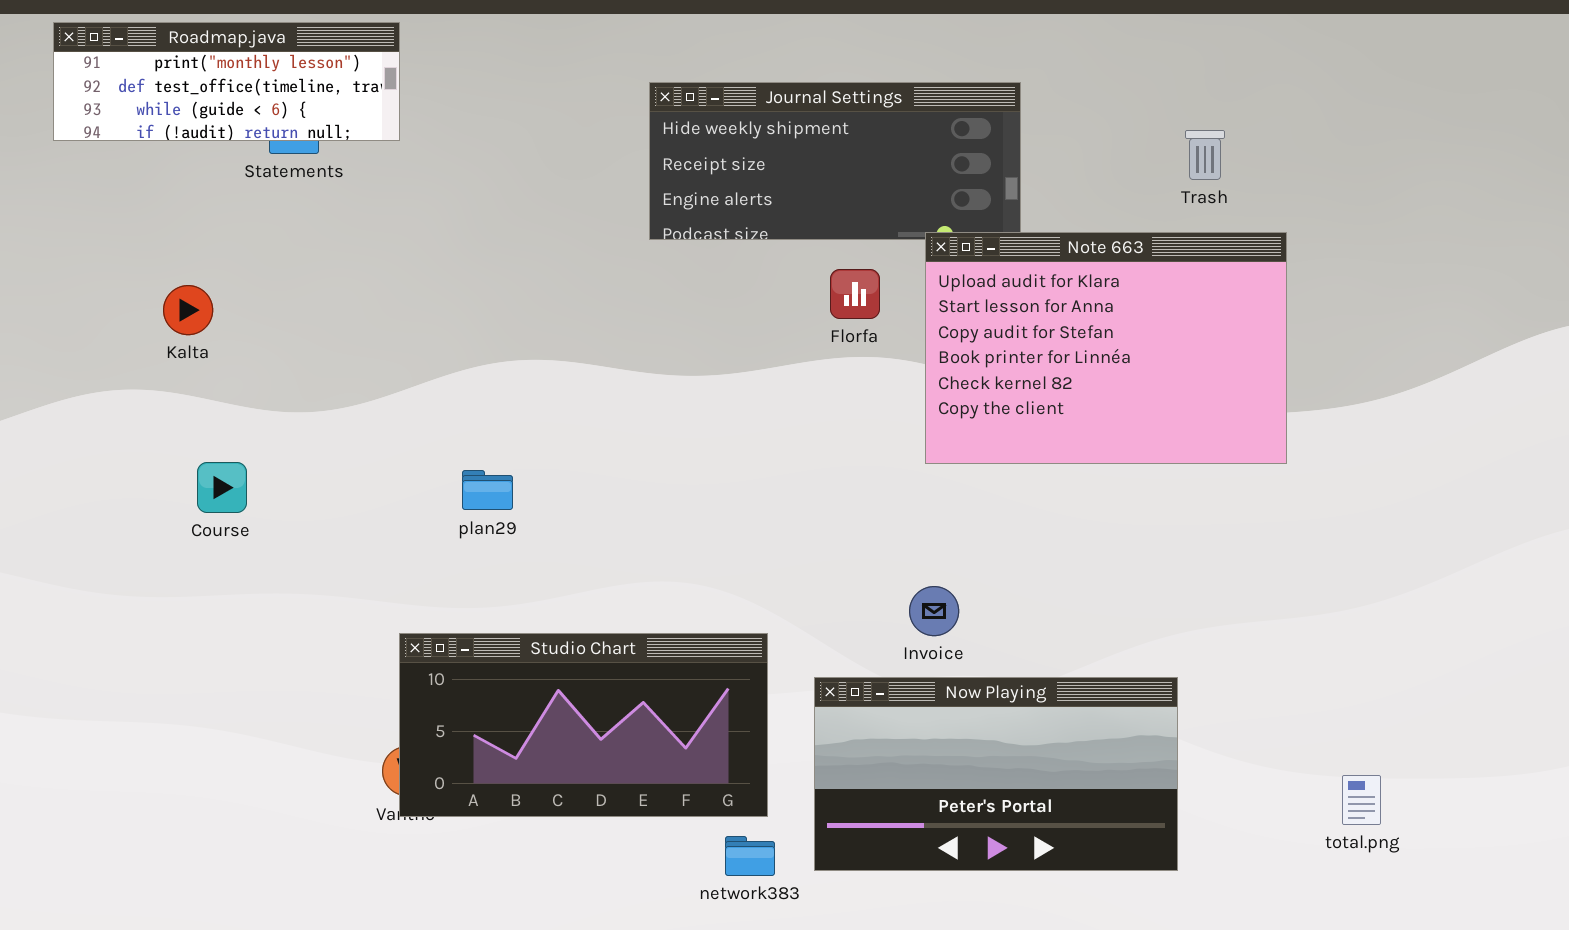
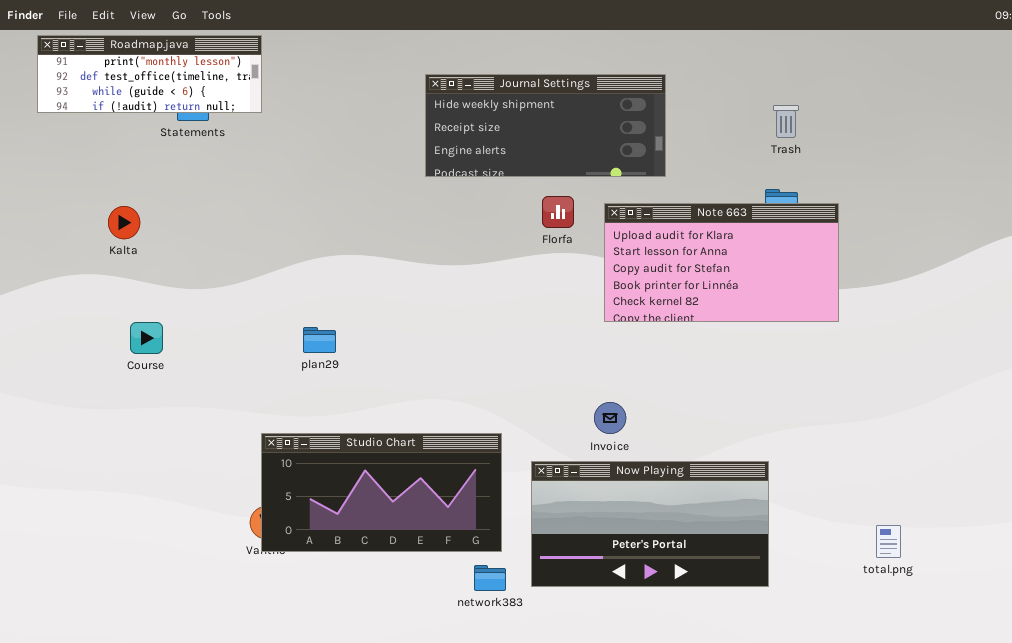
Note 663: [925,232,1287,464] -> [604,203,839,322], resized

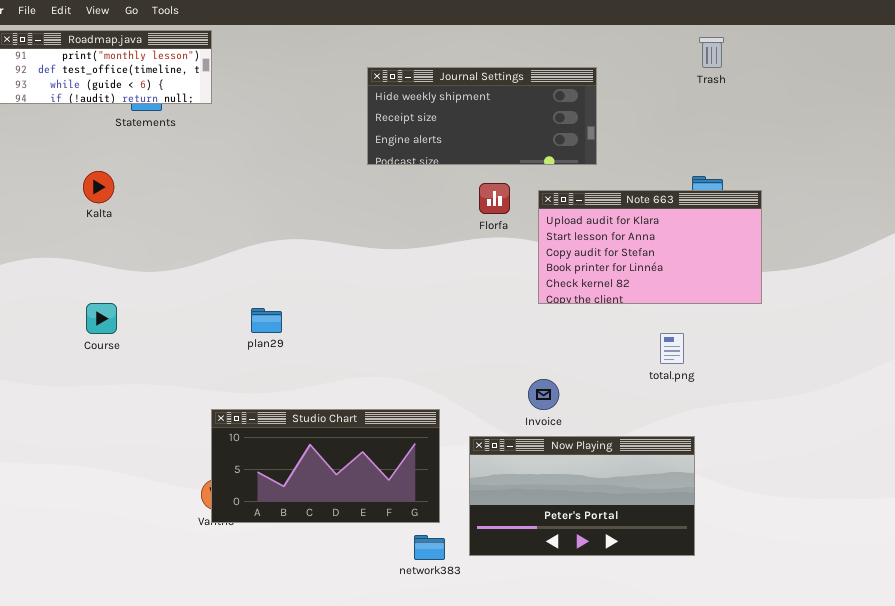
Trash: [773,105,799,138] -> [699,37,724,68], moved
Kalta: [108,206,140,239] -> [83,171,114,203], moved
total.png: [876,525,901,558] -> [660,333,684,364], moved

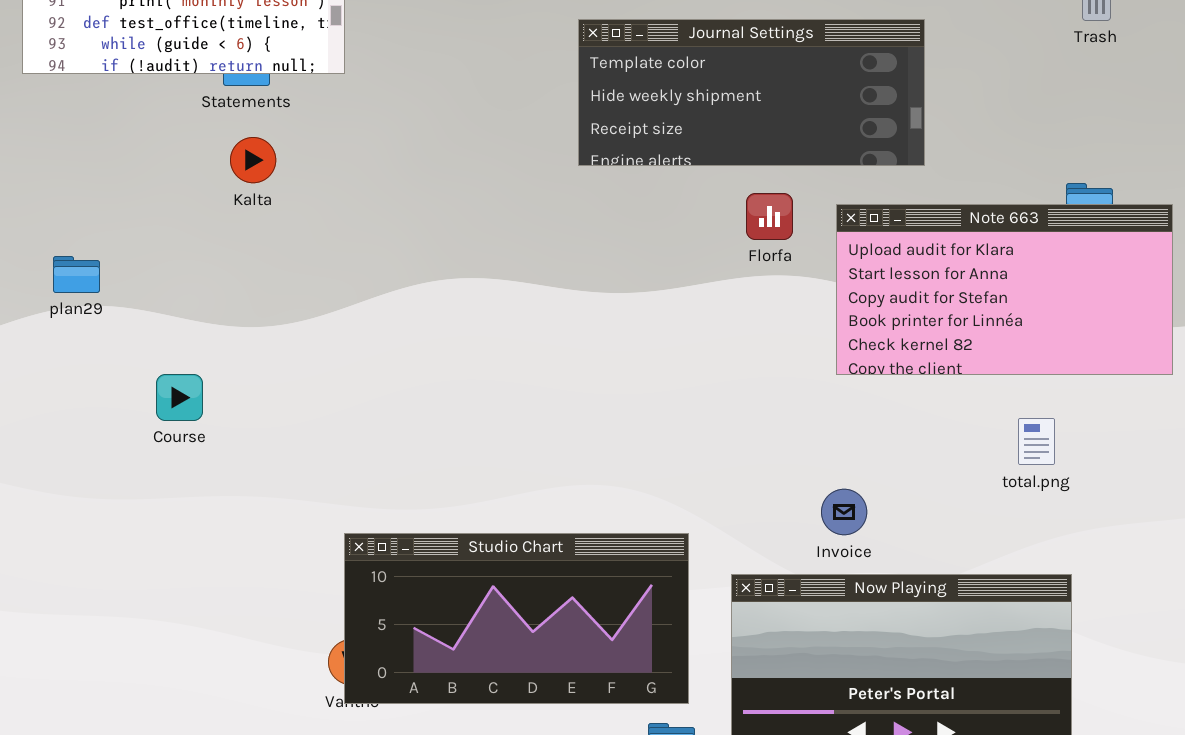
Journal Settings: [367,67,597,165] -> [578,19,925,166], scrolled up 1 row
Kalta: [83,171,114,203] -> [230,137,276,183], moved
plan29: [251,308,282,333] -> [53,256,100,293], moved

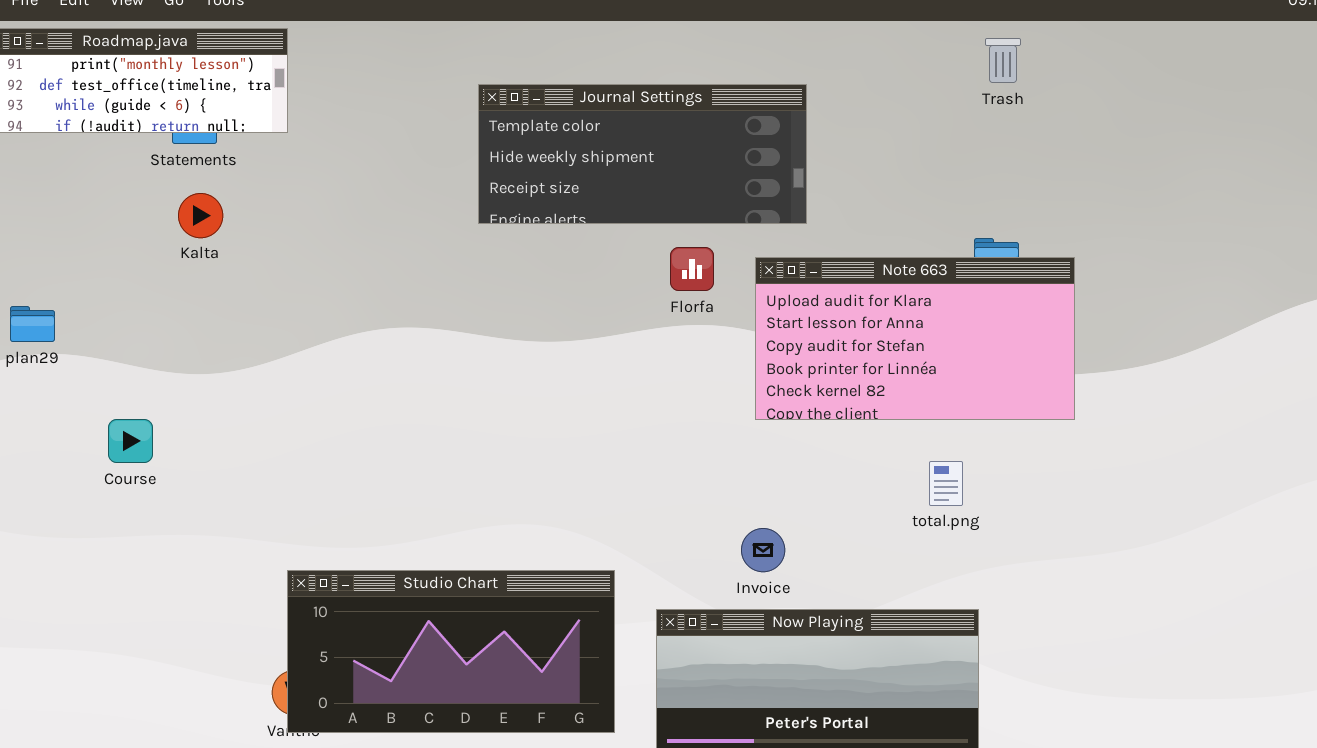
Journal Settings: [578,19,925,166] -> [478,84,807,224], moved

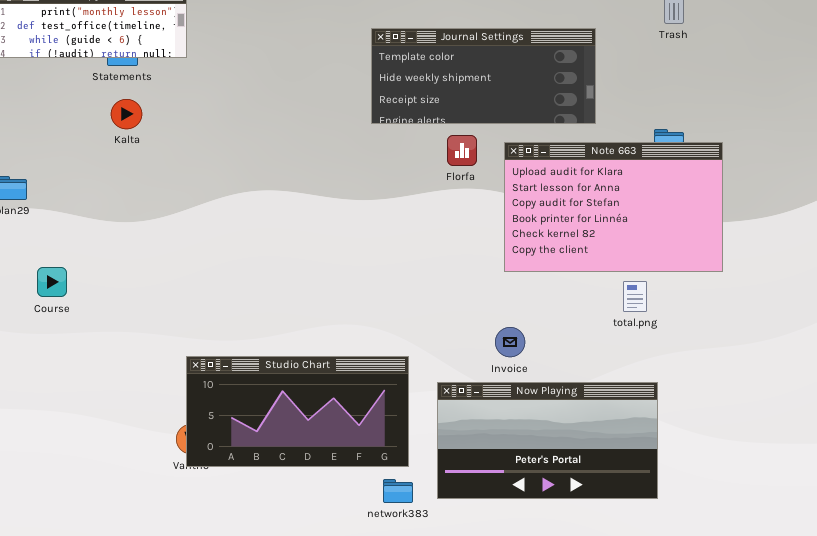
Journal Settings: [478,84,807,224] -> [371,28,596,124], moved
Note 663: [755,257,1075,420] -> [504,142,723,272], resized
Course: [108,419,153,463] -> [37,267,67,297], moved

